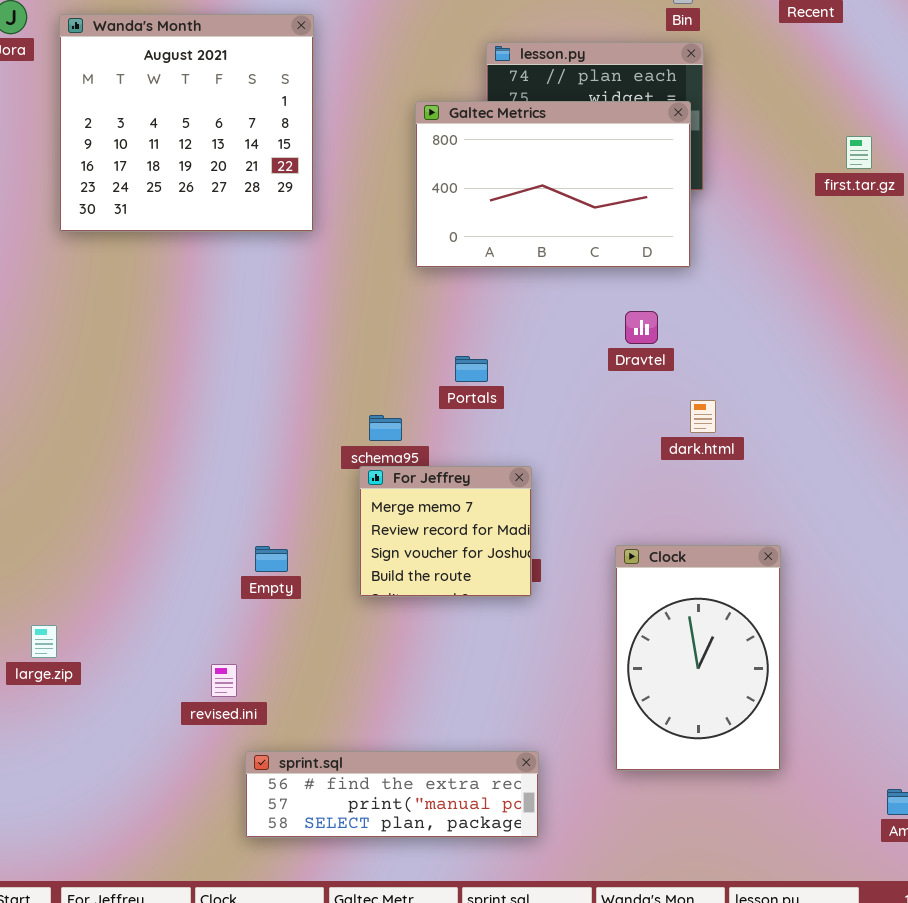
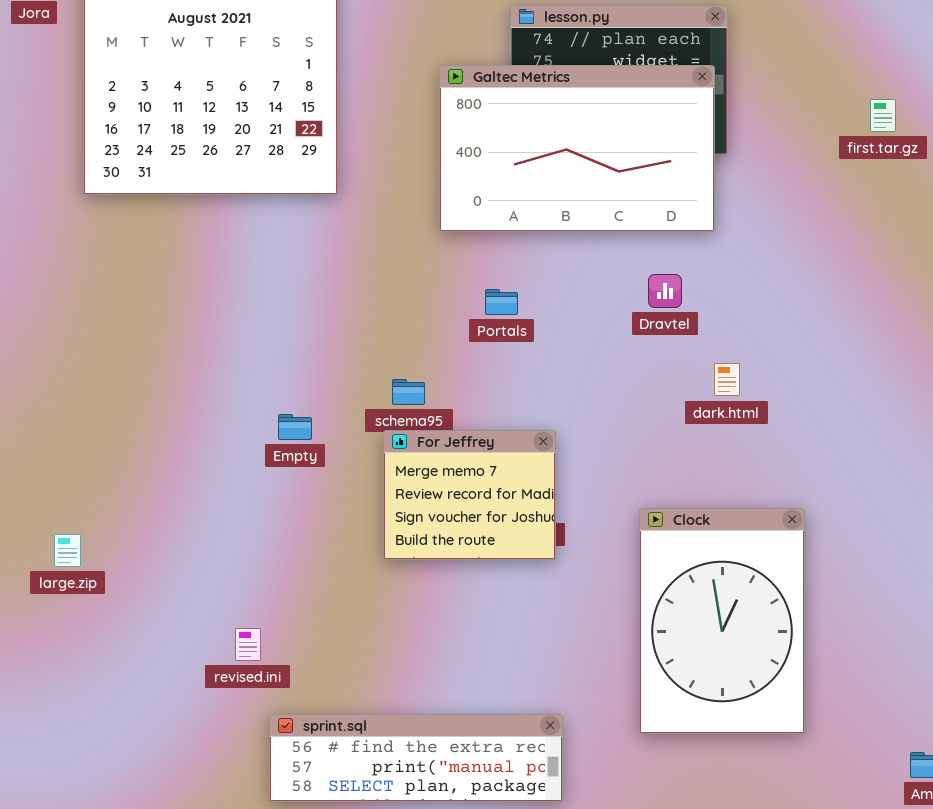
Portals: [455,356,488,382] -> [485,289,518,315], moved
Empty: [255,546,288,572] -> [278,414,312,440], moved
large.zip: [31,625,57,658] -> [54,534,81,567], moved

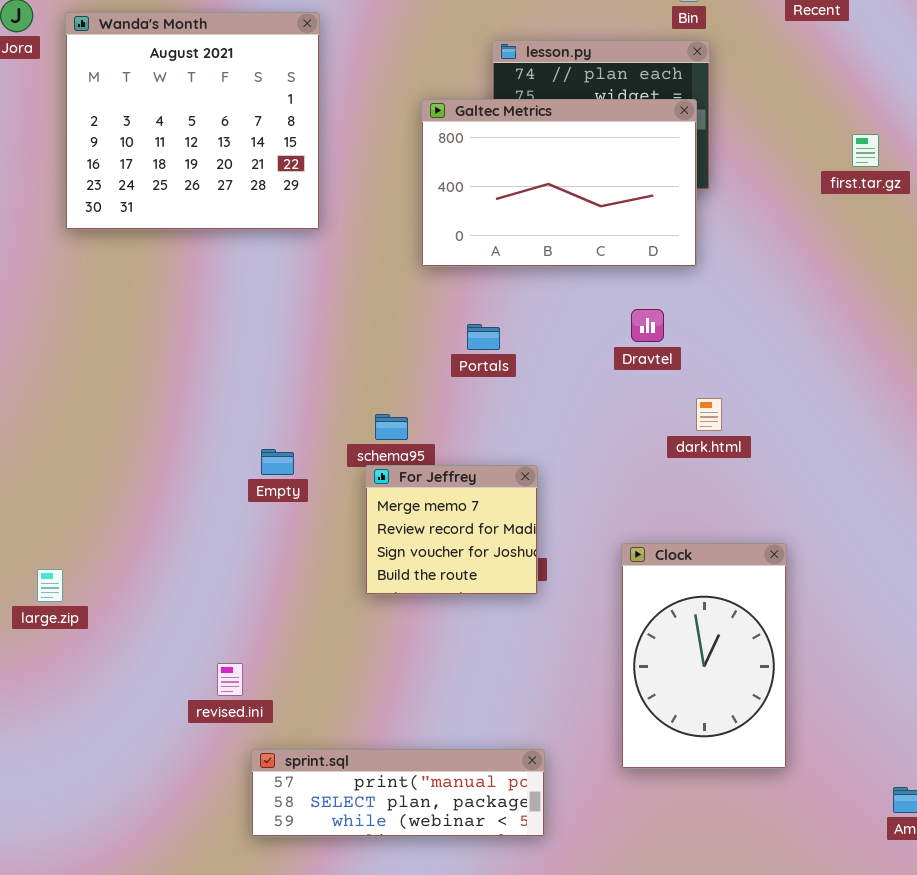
sprint.sql: [269,714,563,802] -> [251,749,545,837], scrolled down 1 row

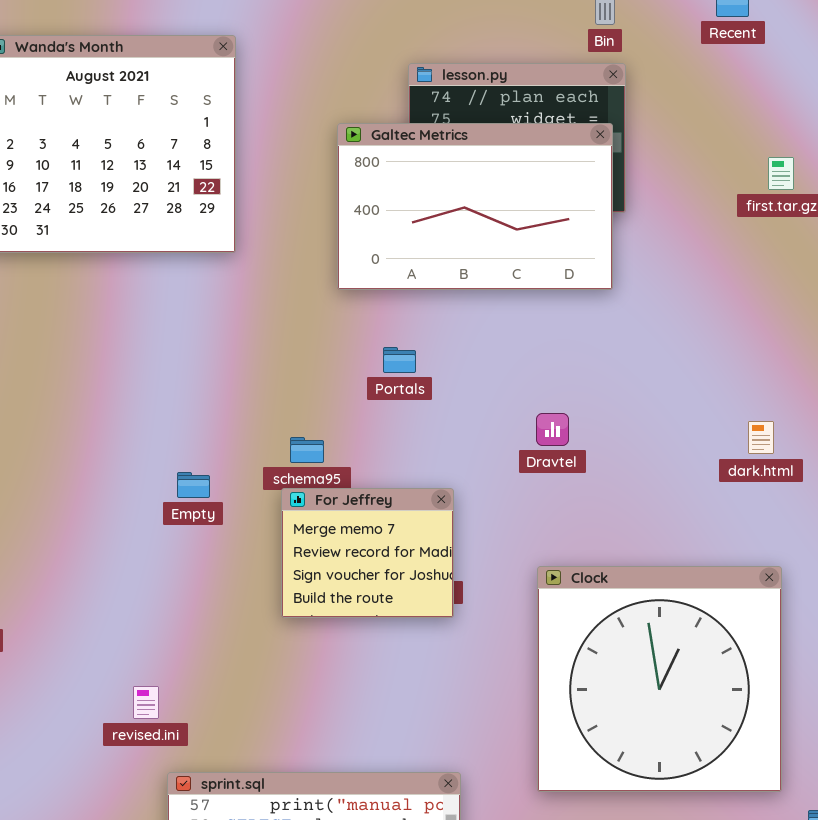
Dravtel: [631,309,664,342] -> [536,413,569,446], moved
dark.html: [696,398,722,431] -> [748,421,774,454], moved
Clock: [621,543,787,769] -> [537,566,782,792], resized

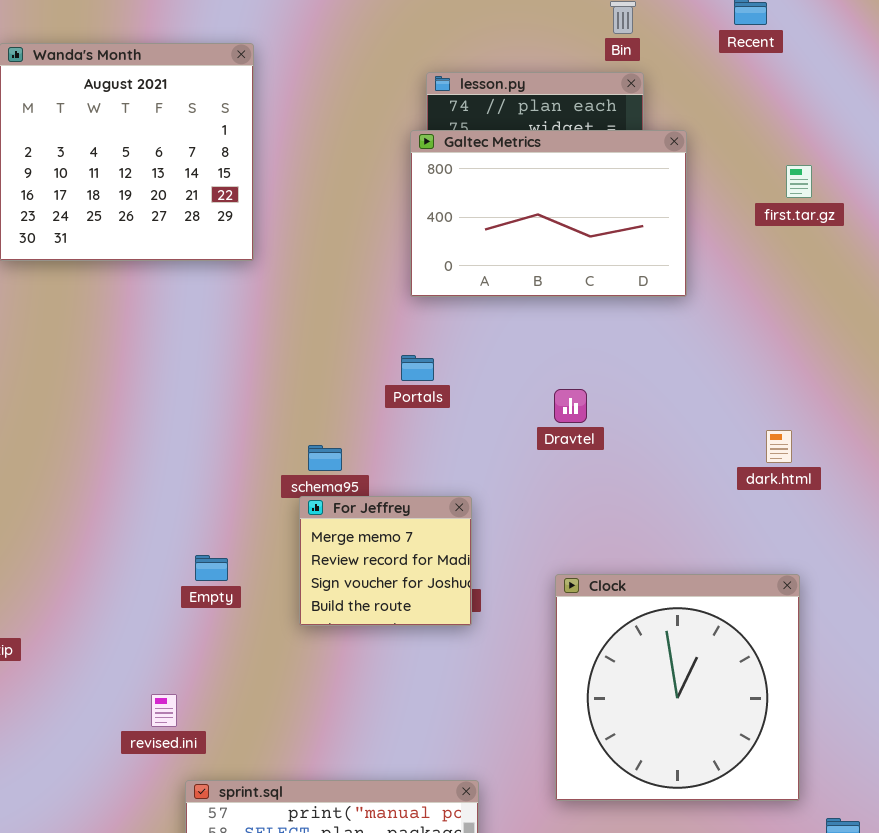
Galtec Metrics: [337,123,613,290] -> [410,130,687,297], moved
Dravtel: [536,413,569,446] -> [554,389,587,423], moved
Empty: [177,472,210,498] -> [195,555,228,581], moved

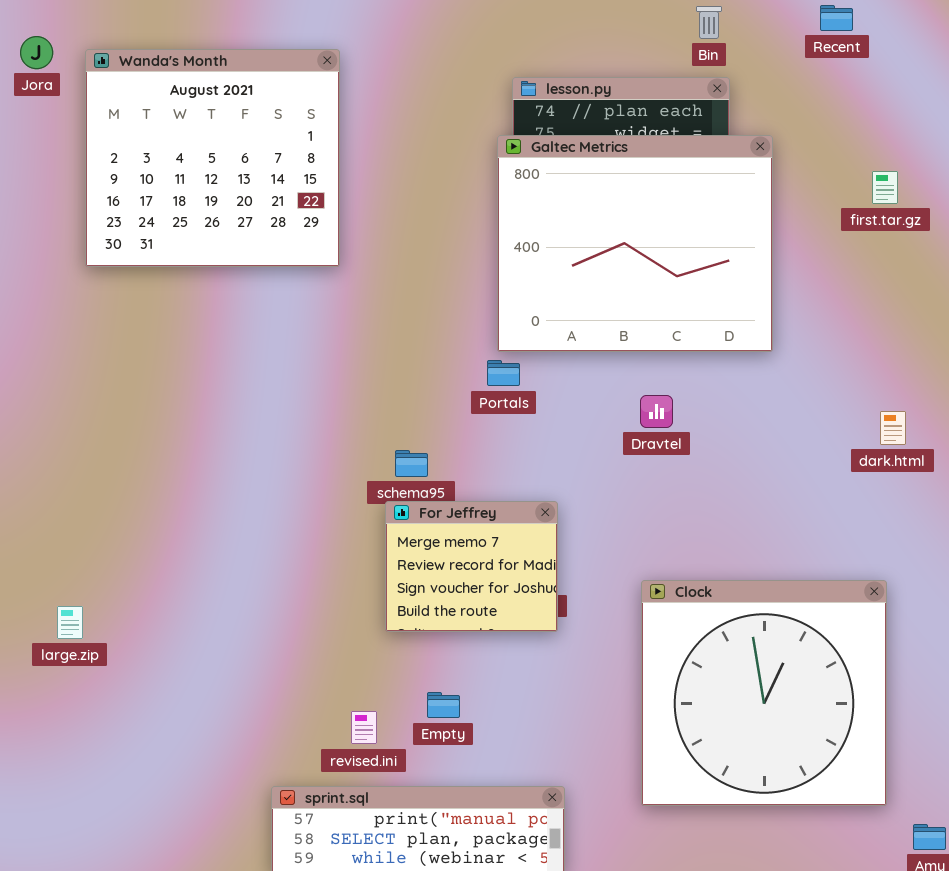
Galtec Metrics: [410,130,687,297] -> [497,135,773,352], resized
dark.html: [766,430,792,463] -> [880,411,906,445], moved
Empty: [195,555,228,581] -> [427,692,460,718], moved
revised.ini: [151,694,177,727] -> [351,711,377,744], moved

